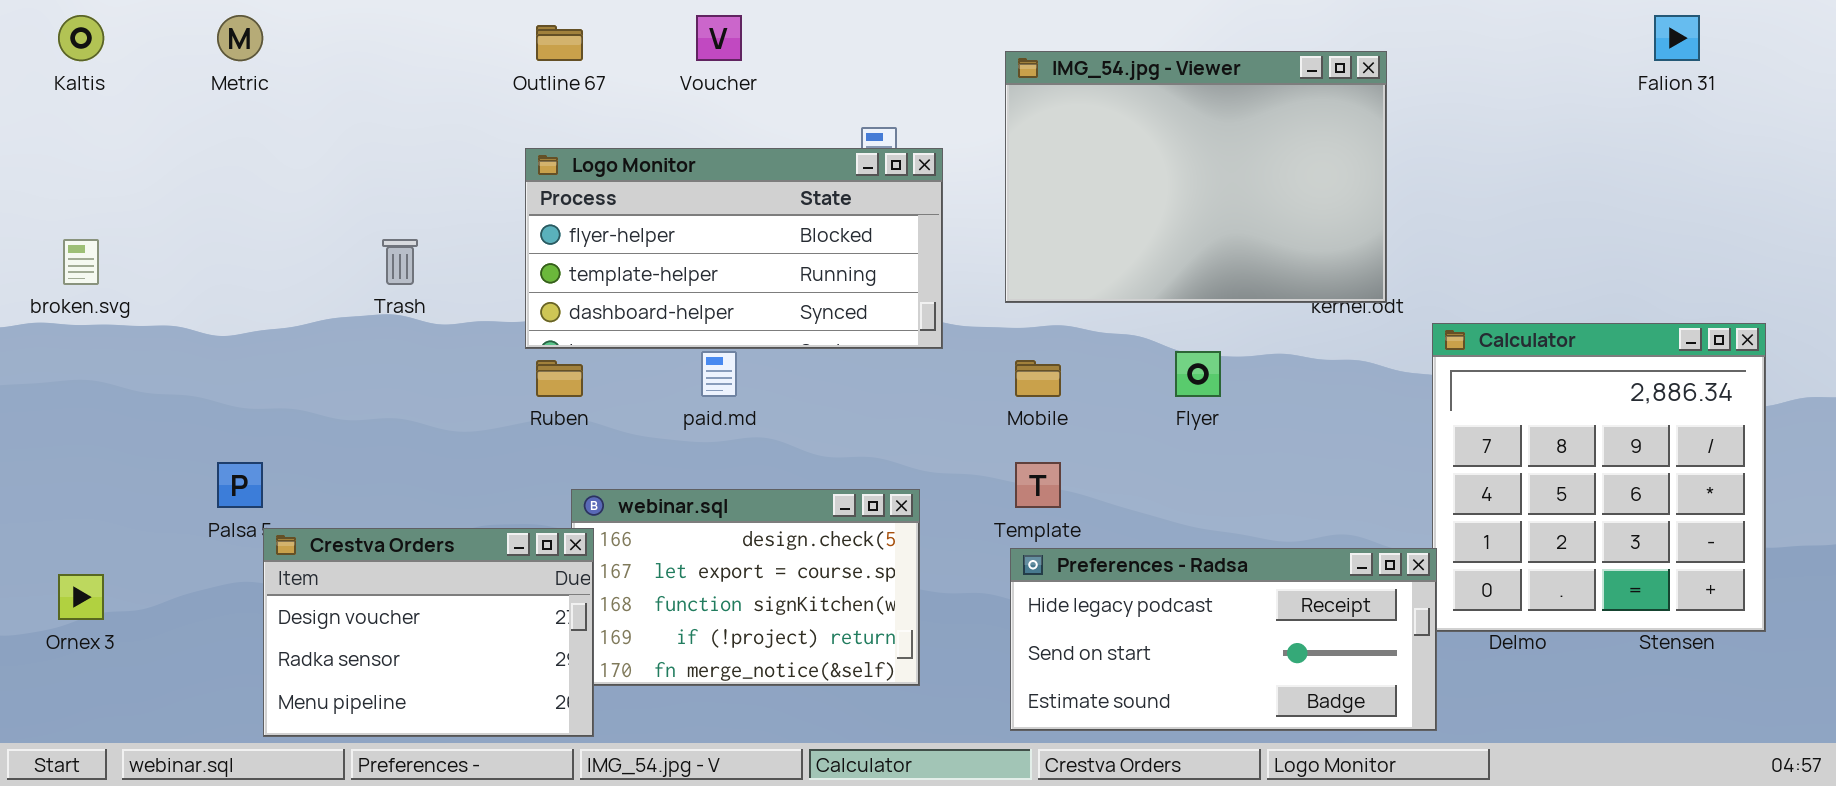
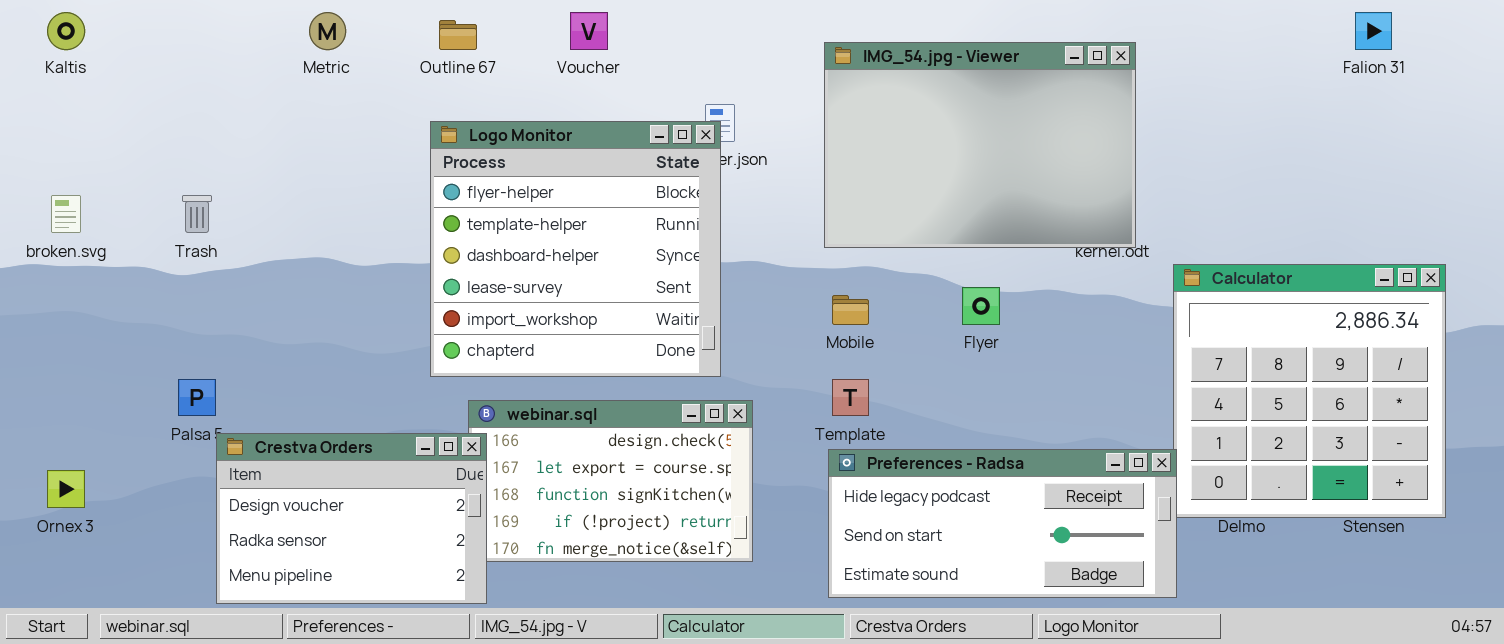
Metric: [217,15,263,61] -> [309,12,346,50], moved
Logo Monitor: [525,148,943,349] -> [430,121,721,377], resized
Trash: [382,239,418,285] -> [182,195,212,233], moved

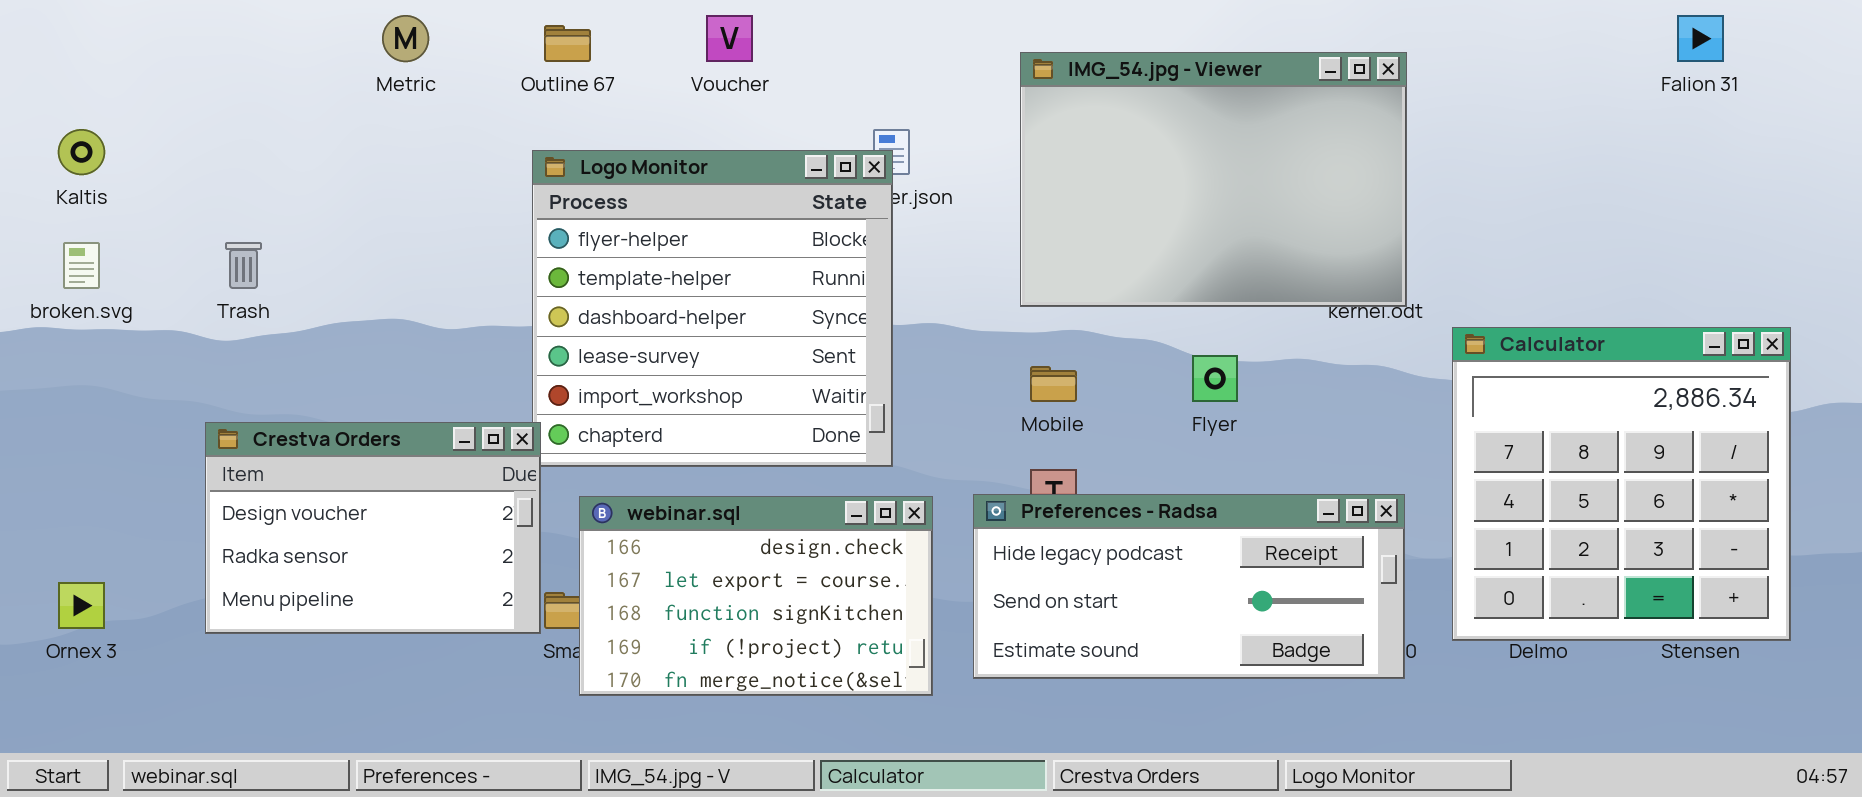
Kaltis: [47,12,85,50] -> [58,129,105,175], moved
Crestva Orders: [216,433,487,604] -> [205,422,541,634], moved
Preferences - Radsa: [828,449,1177,598] -> [973,494,1405,679], moved

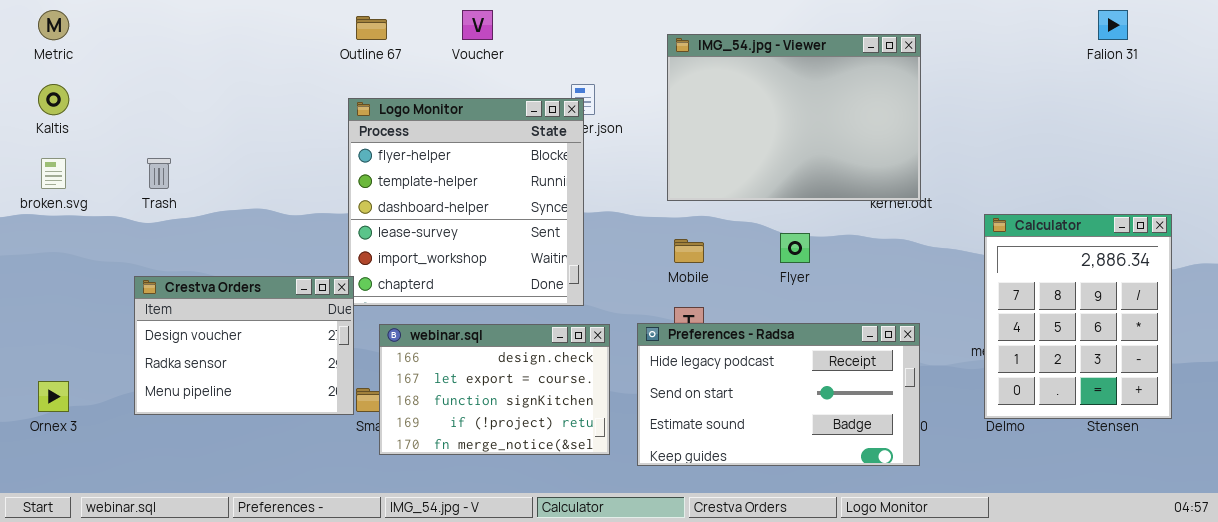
Metric: [382,15,429,62] -> [38,10,69,40], moved
Calculator: [1452,327,1791,641] -> [984,214,1172,419], resized
Preferences - Radsa: [973,494,1405,679] -> [637,323,920,466], resized

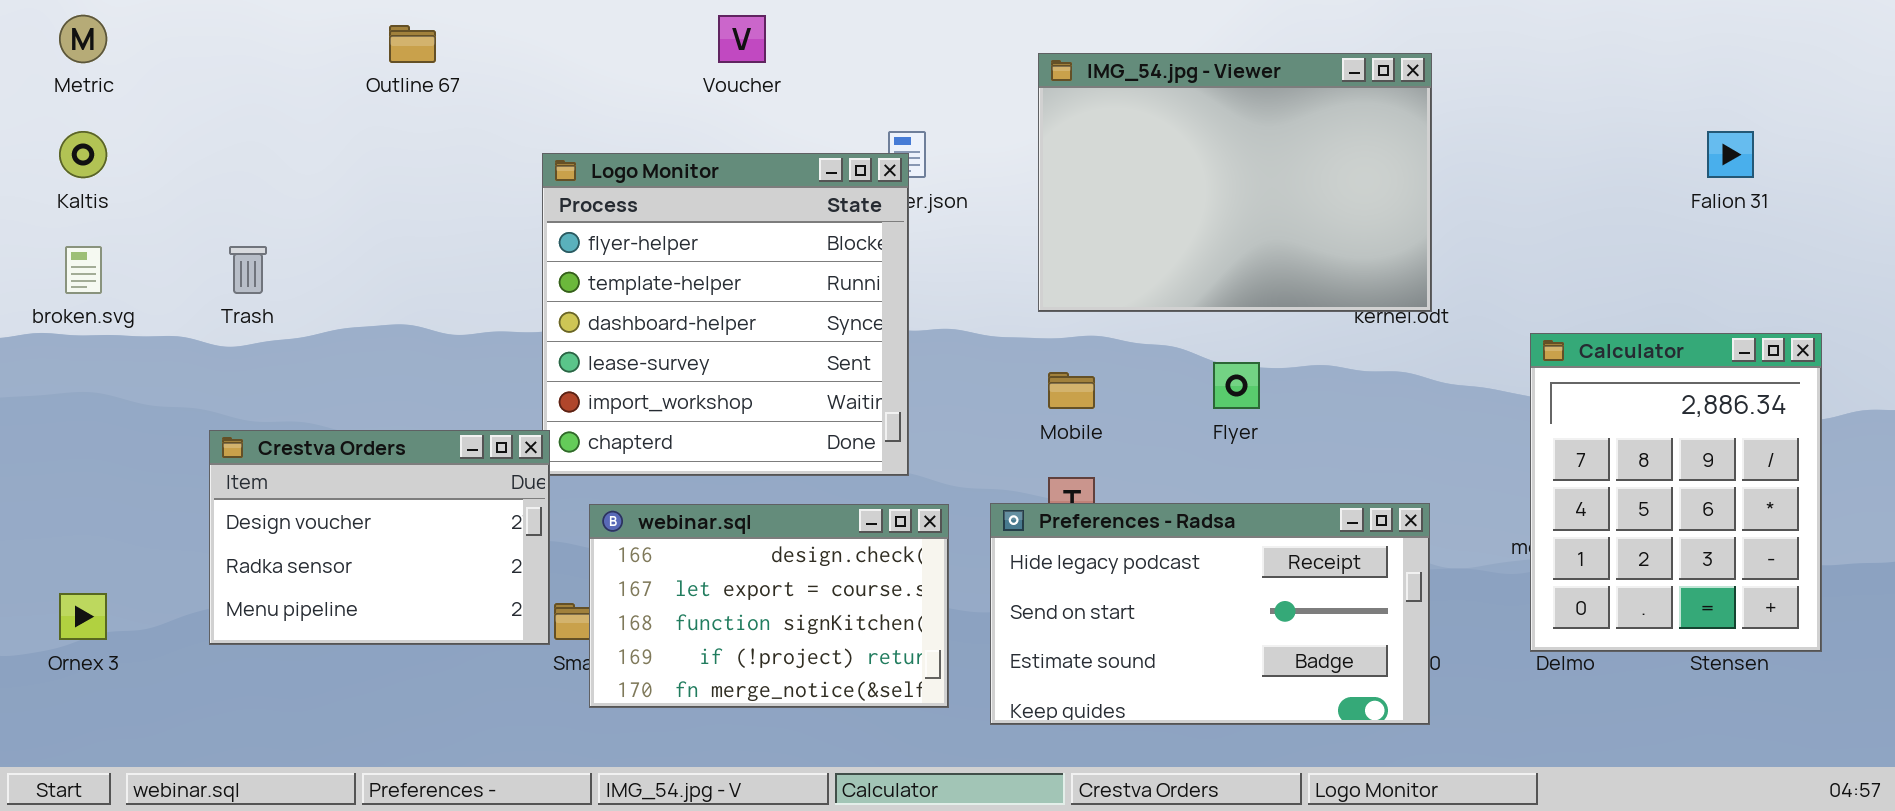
Falion 31: [1098,10,1128,40] -> [1707,131,1754,178], moved
Outline 67: [356,16,387,40] -> [389,25,436,63], moved

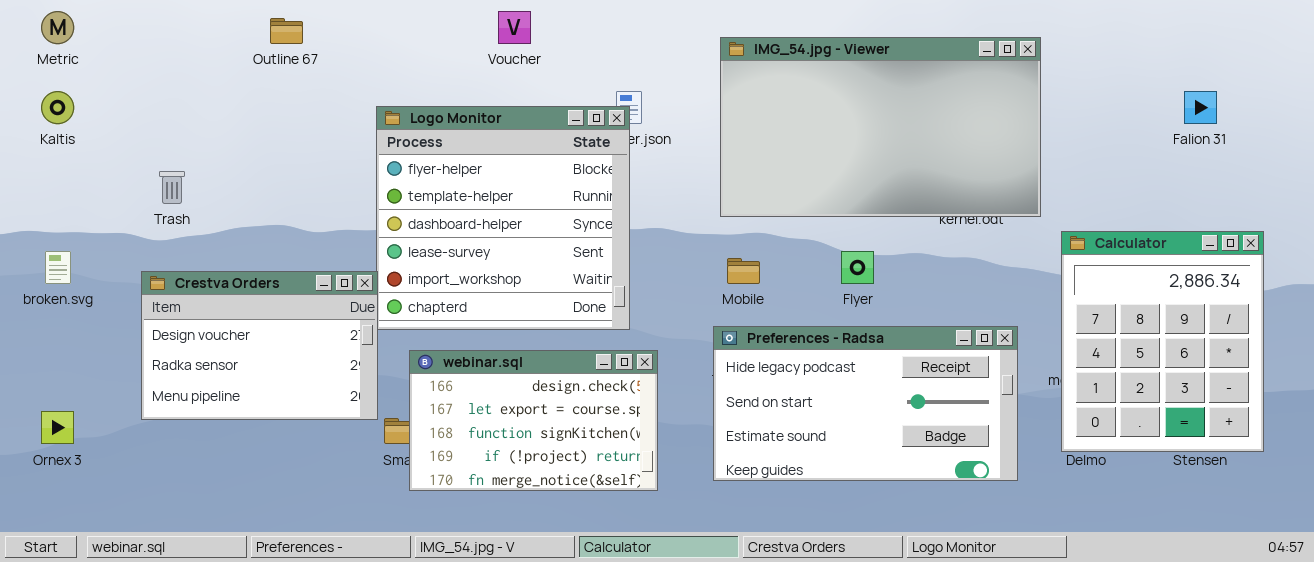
IMG_54.jpg - Viewer: [1038,53,1432,312] -> [720,37,1041,217], resized
broken.svg: [65,246,102,294] -> [45,251,71,284], moved
Crestva Orders: [209,430,550,645] -> [141,271,378,420], moved
Preferences - Radsa: [990,503,1430,725] -> [713,326,1018,481], moved

